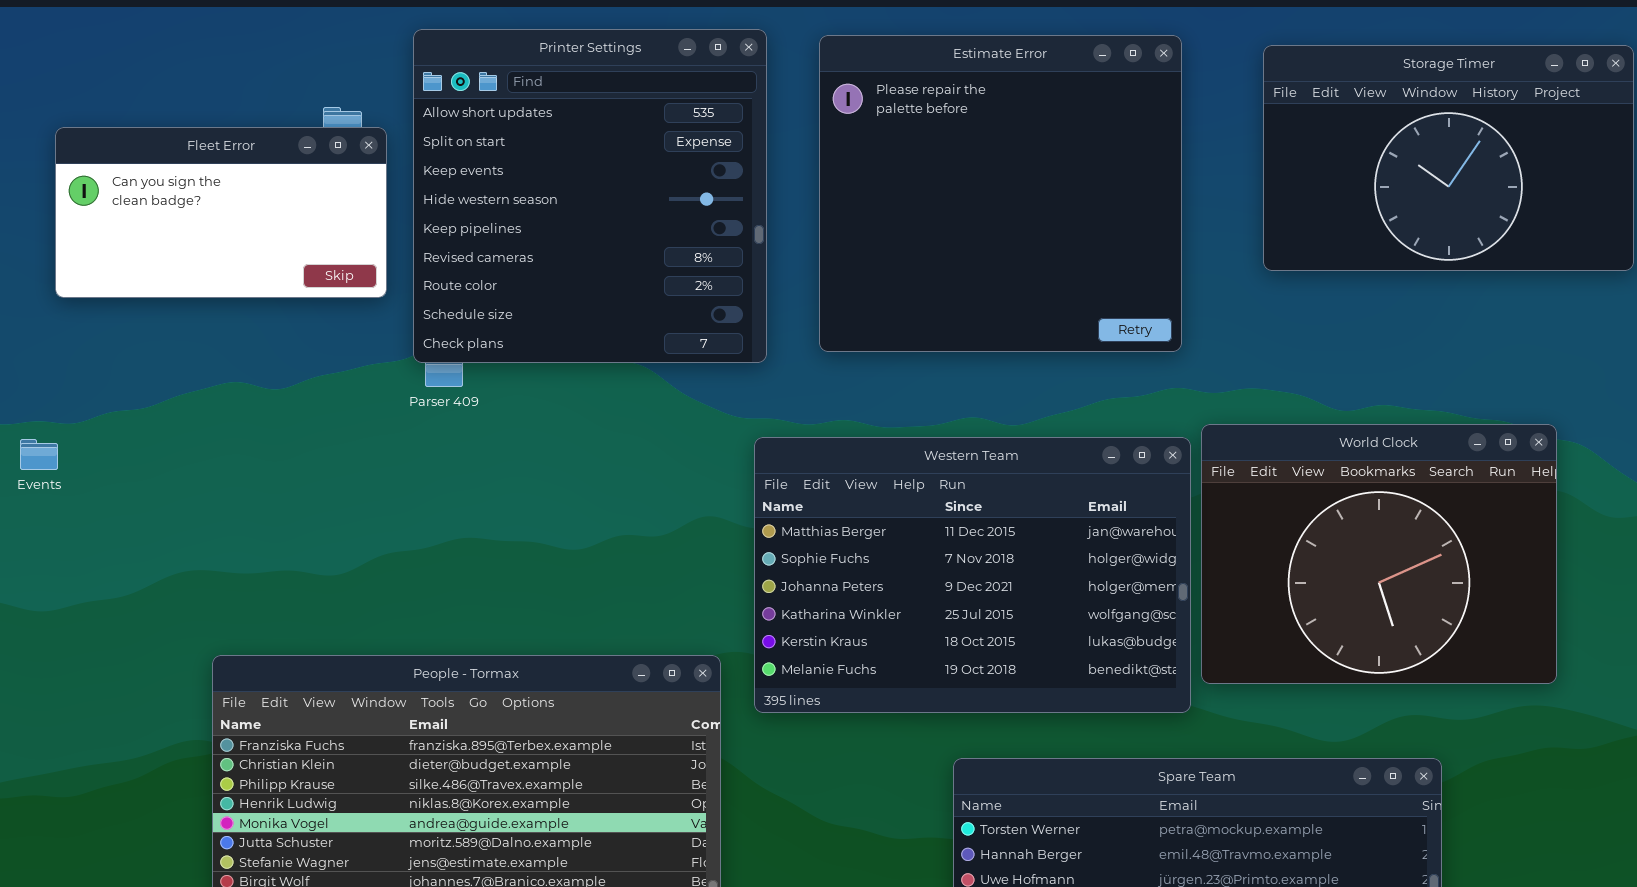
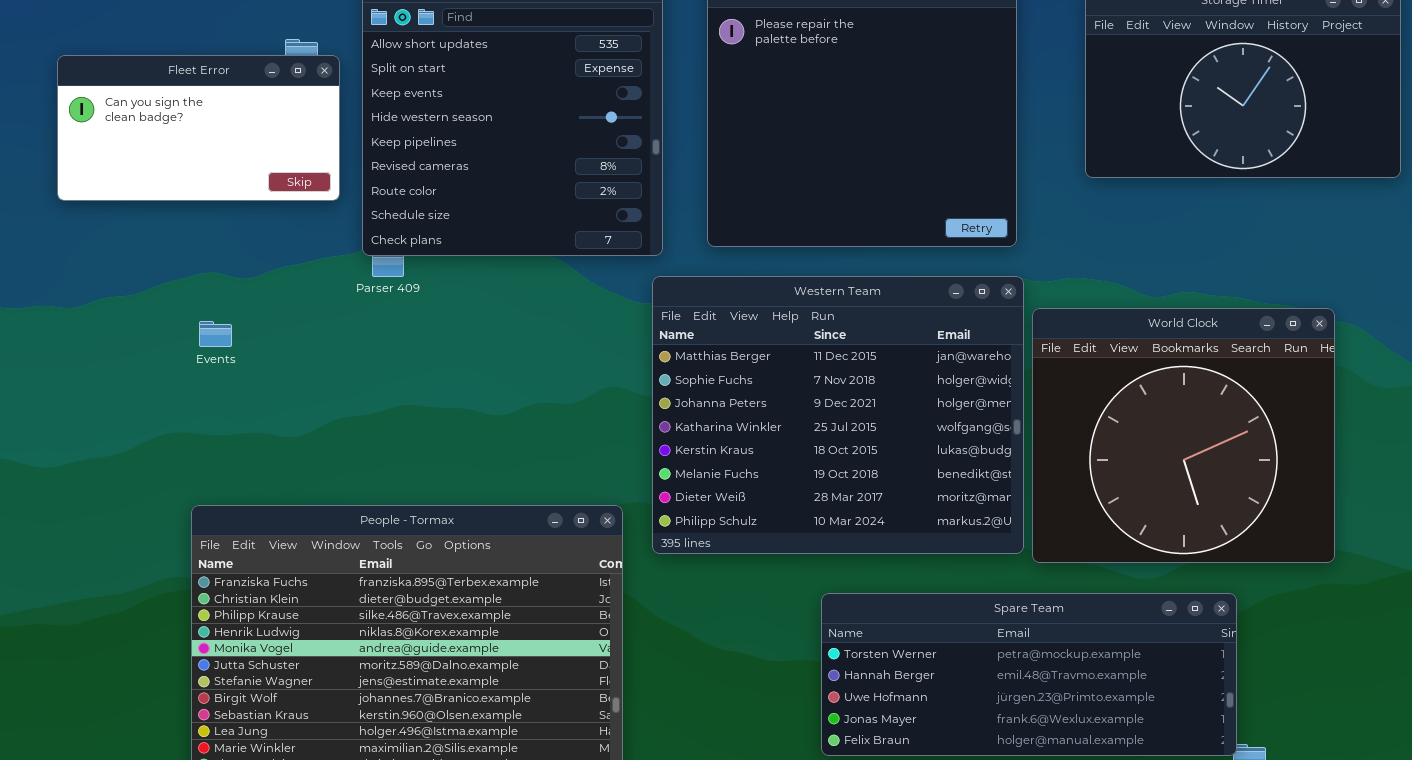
World Clock: [1201,424,1557,684] -> [1032,308,1335,563], resized
Western Team: [754,437,1191,713] -> [652,276,1024,554], resized
Events: [20,439,58,470] -> [199,321,232,347], moved

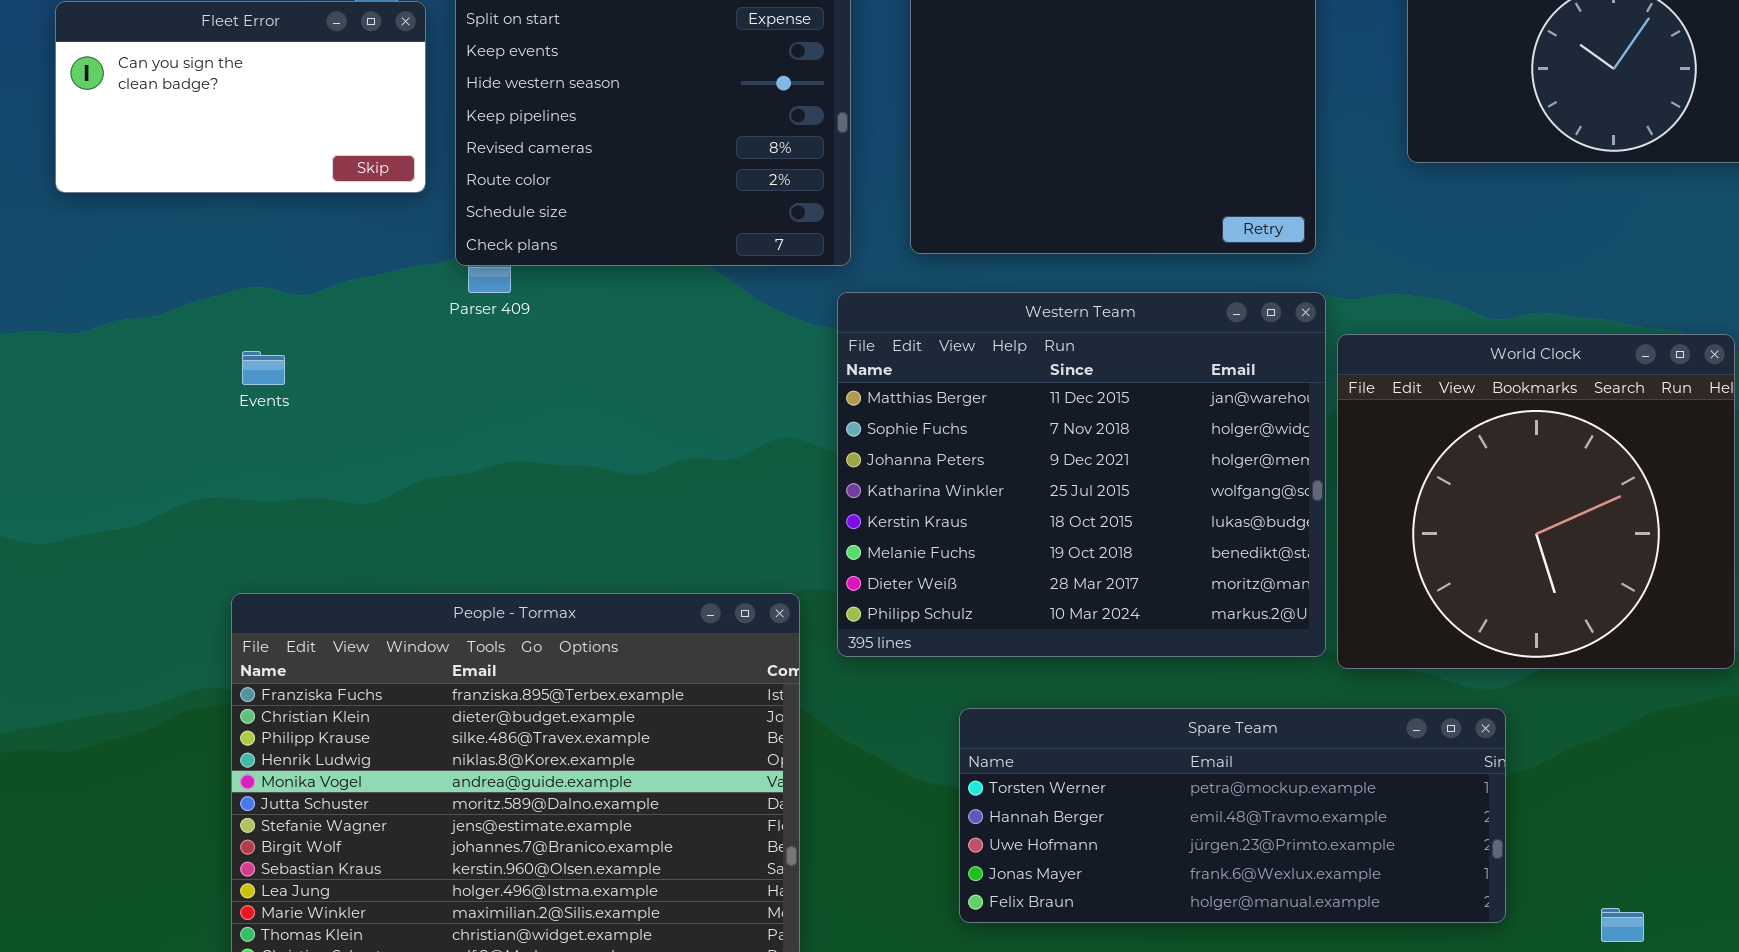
Spare Team: [821,593,1237,756] -> [959,708,1506,923], moved

